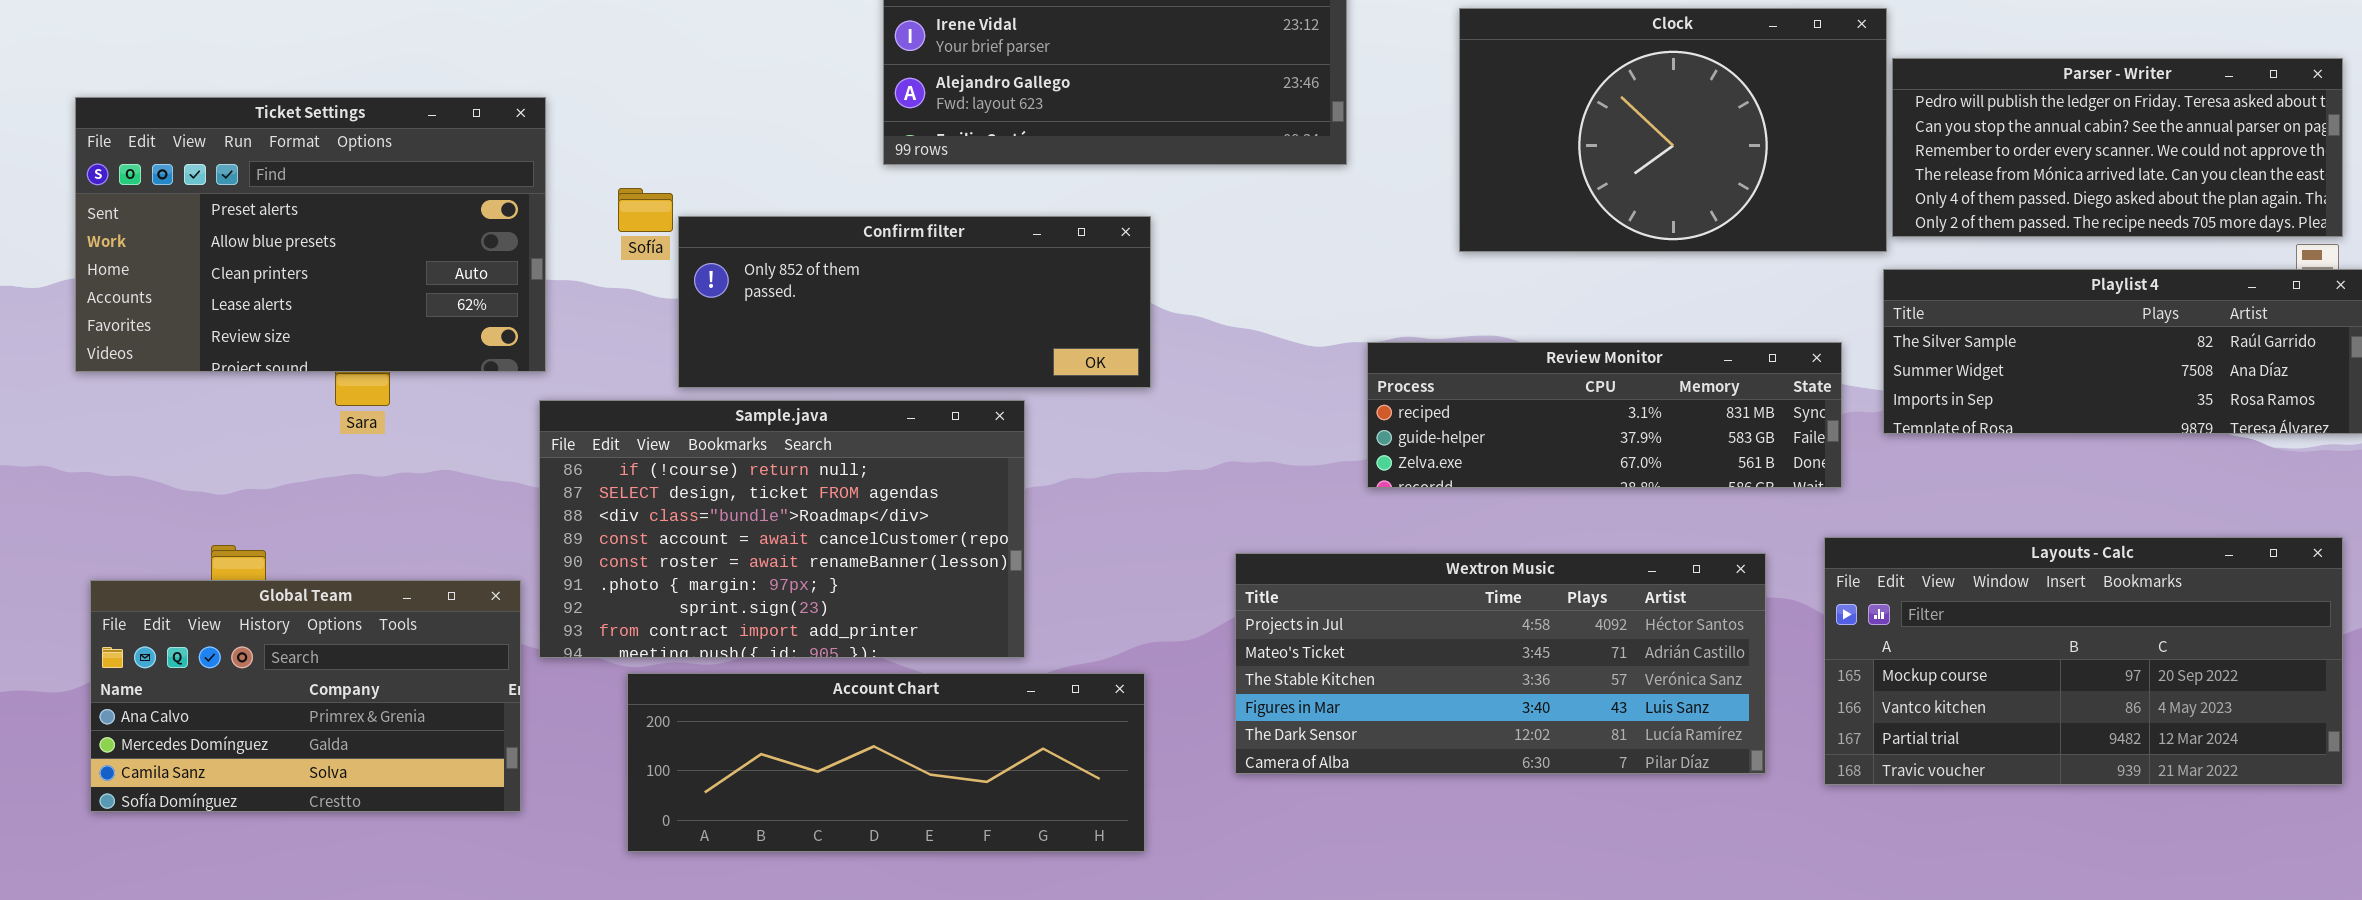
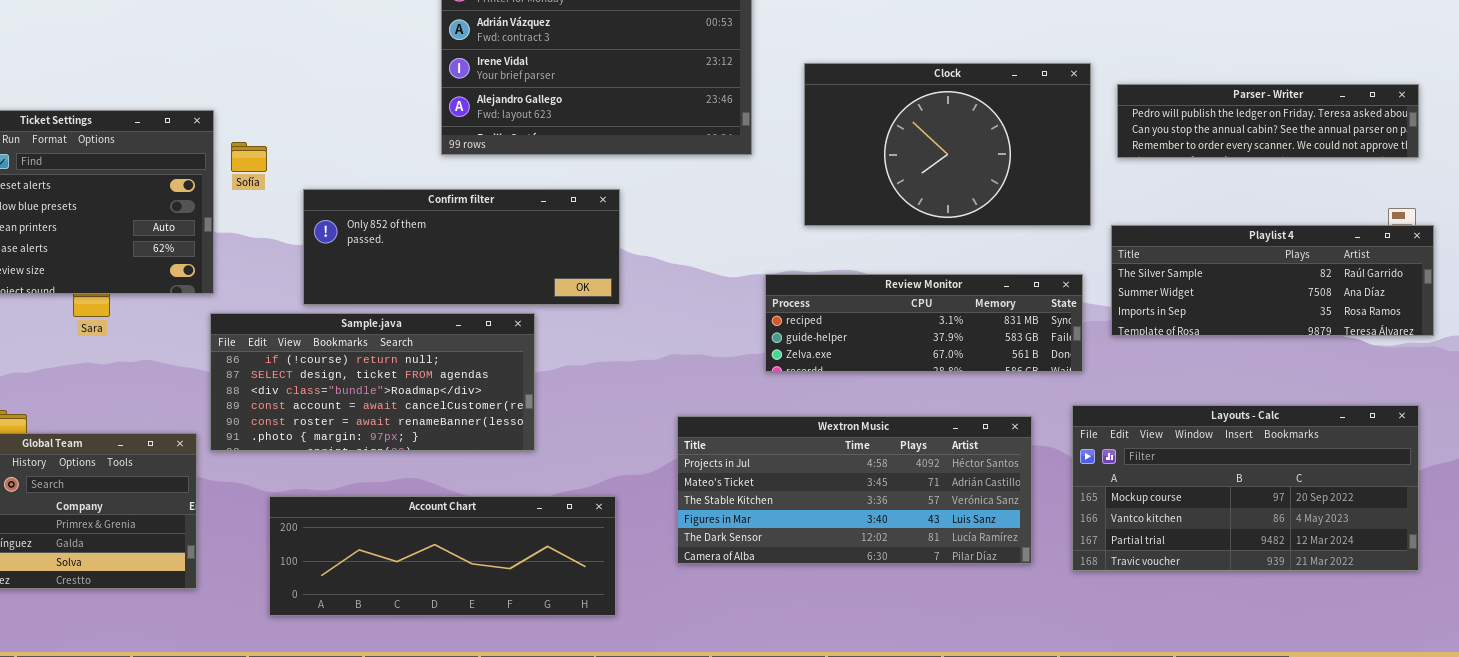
Clock: [1459,8,1887,252] -> [804,63,1091,226], moved
Parser - Writer: [1892,58,2343,237] -> [1117,84,1419,158], resized
Sofía: [618,188,673,232] -> [231,142,267,172], moved
Sample.java: [539,400,1025,658] -> [210,313,535,451], resized

